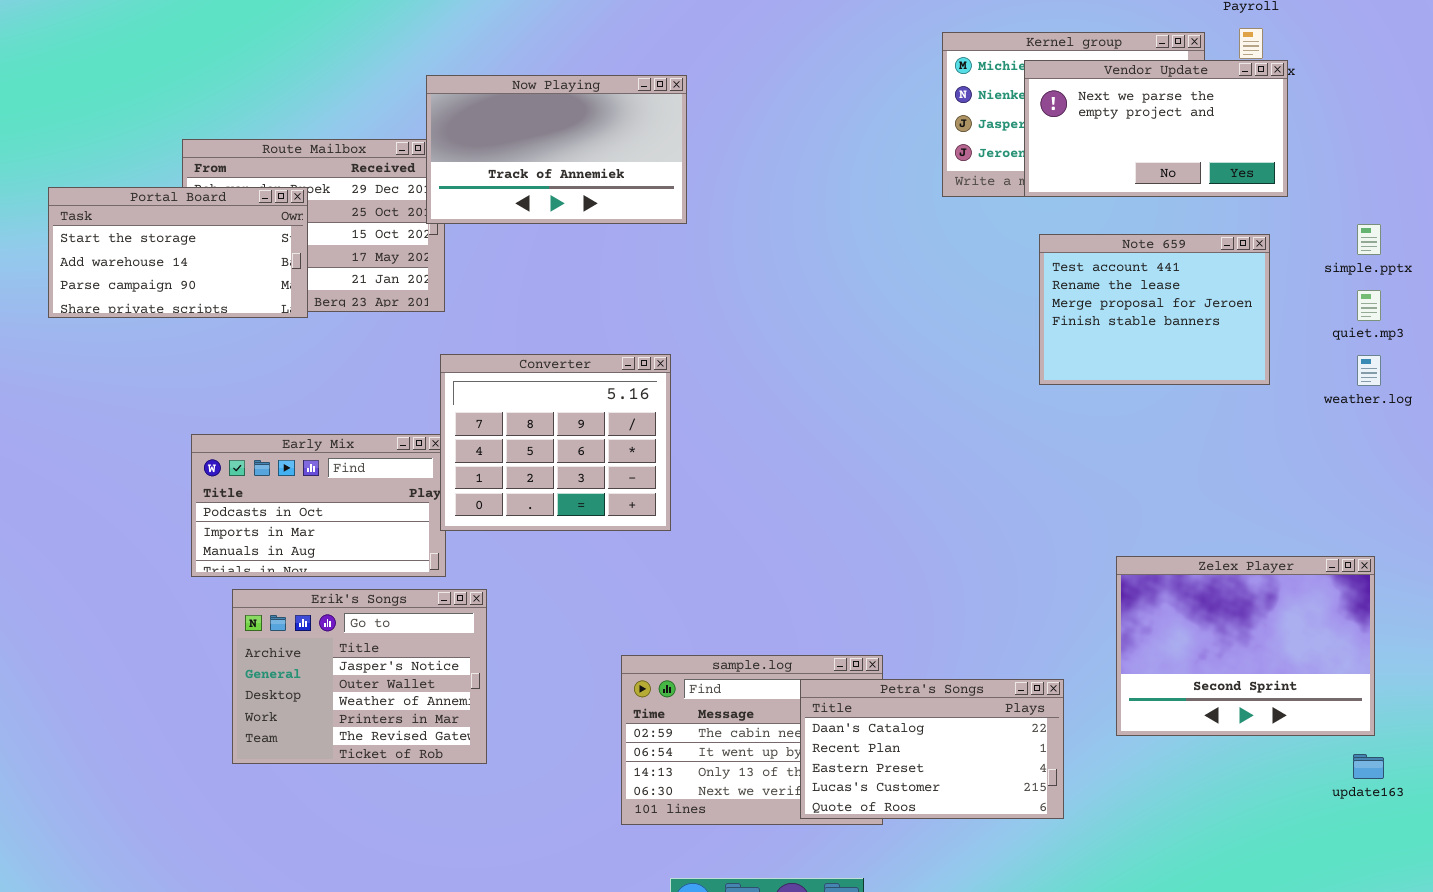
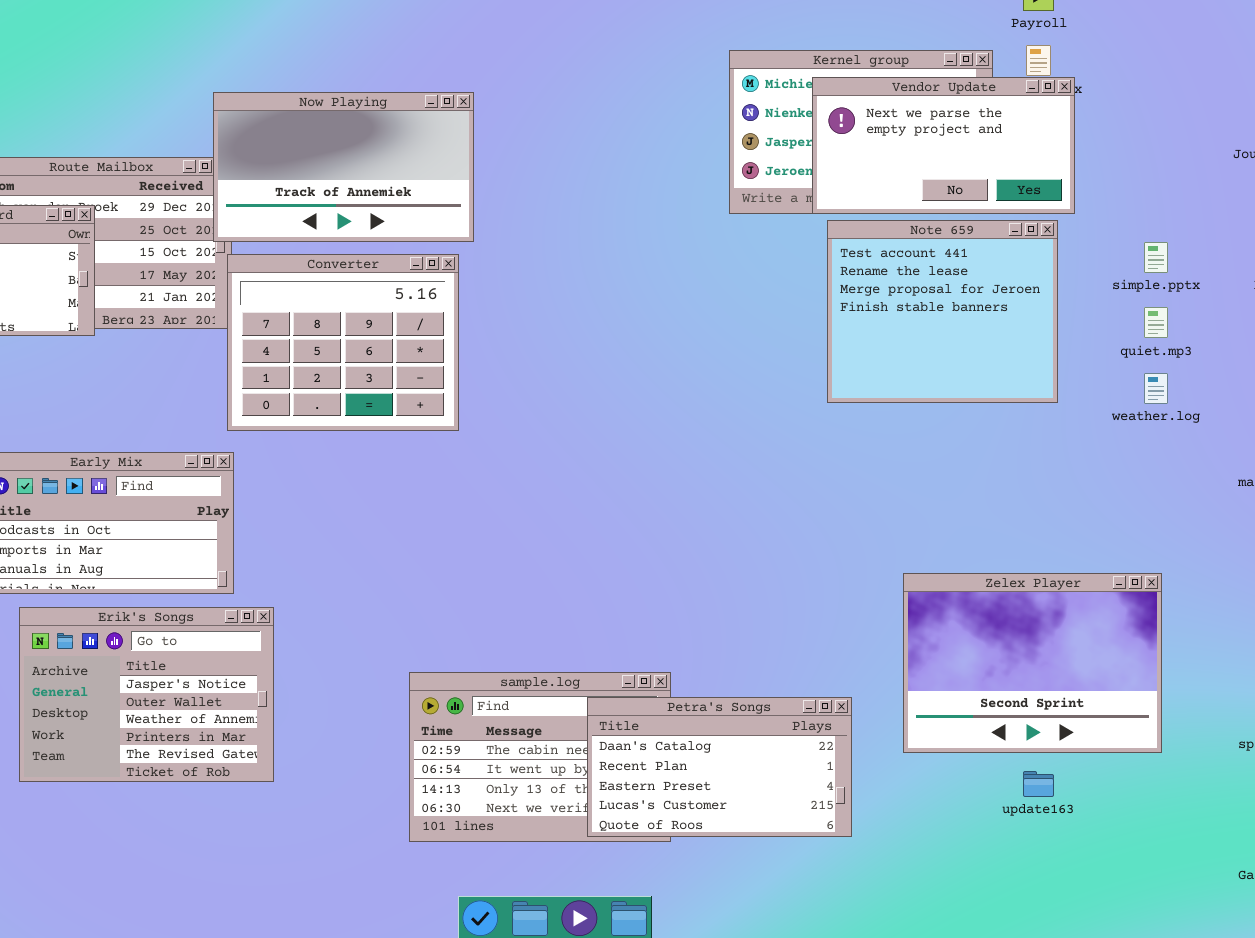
Note 659: [1039,234,1270,385] -> [827,220,1058,403], resized
Converter: [440,354,671,531] -> [227,254,459,431], moved
update163: [1353,754,1384,779] -> [1023,771,1054,797], moved

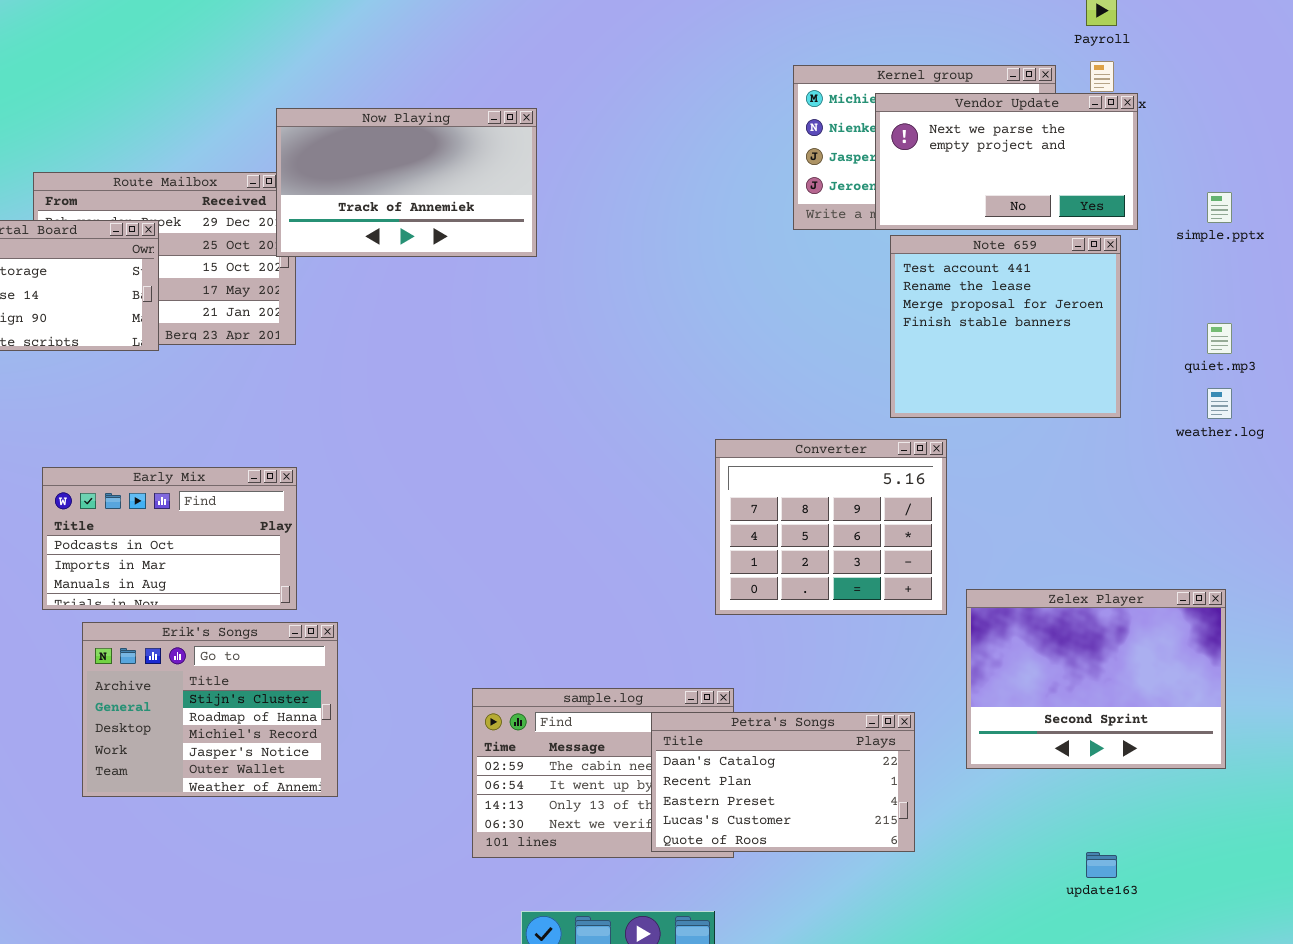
simple.pptx: [1144,242,1168,273] -> [1207,192,1232,223], moved
Converter: [227,254,459,431] -> [715,439,947,615], moved
Erik's Songs: [19,607,274,782] -> [82,622,338,797], scrolled up 3 rows
update163: [1023,771,1054,797] -> [1086,852,1117,878], moved

